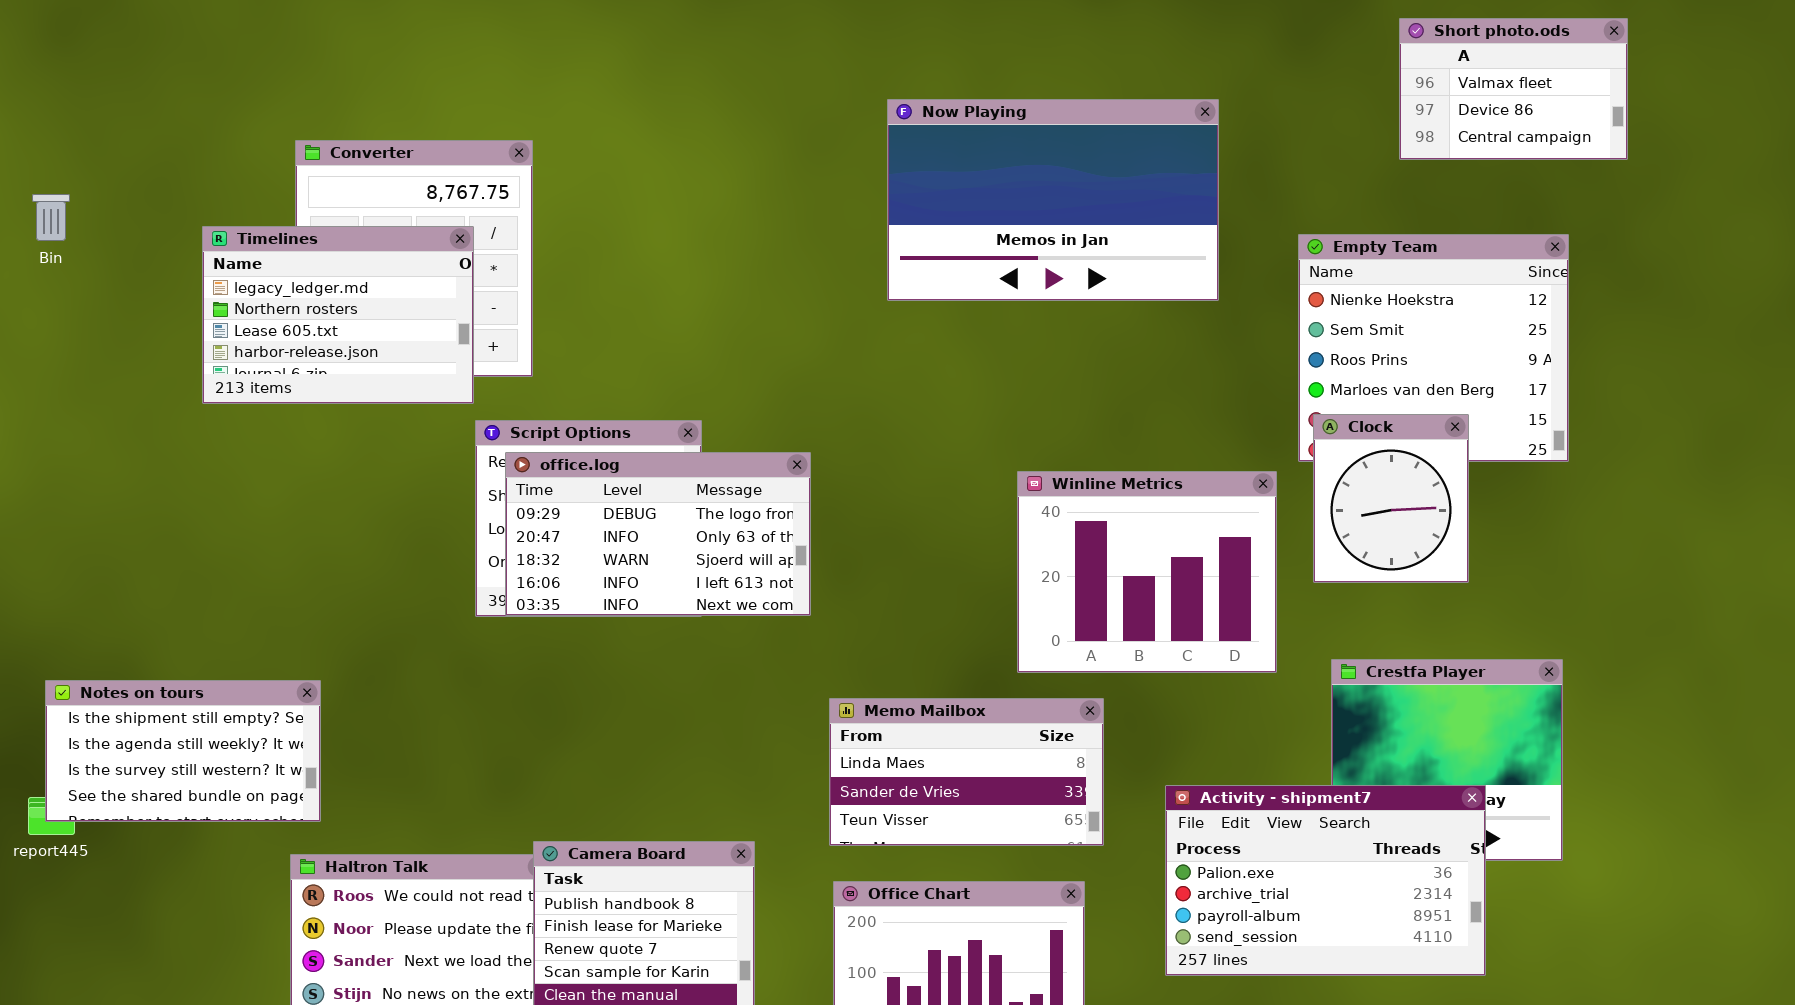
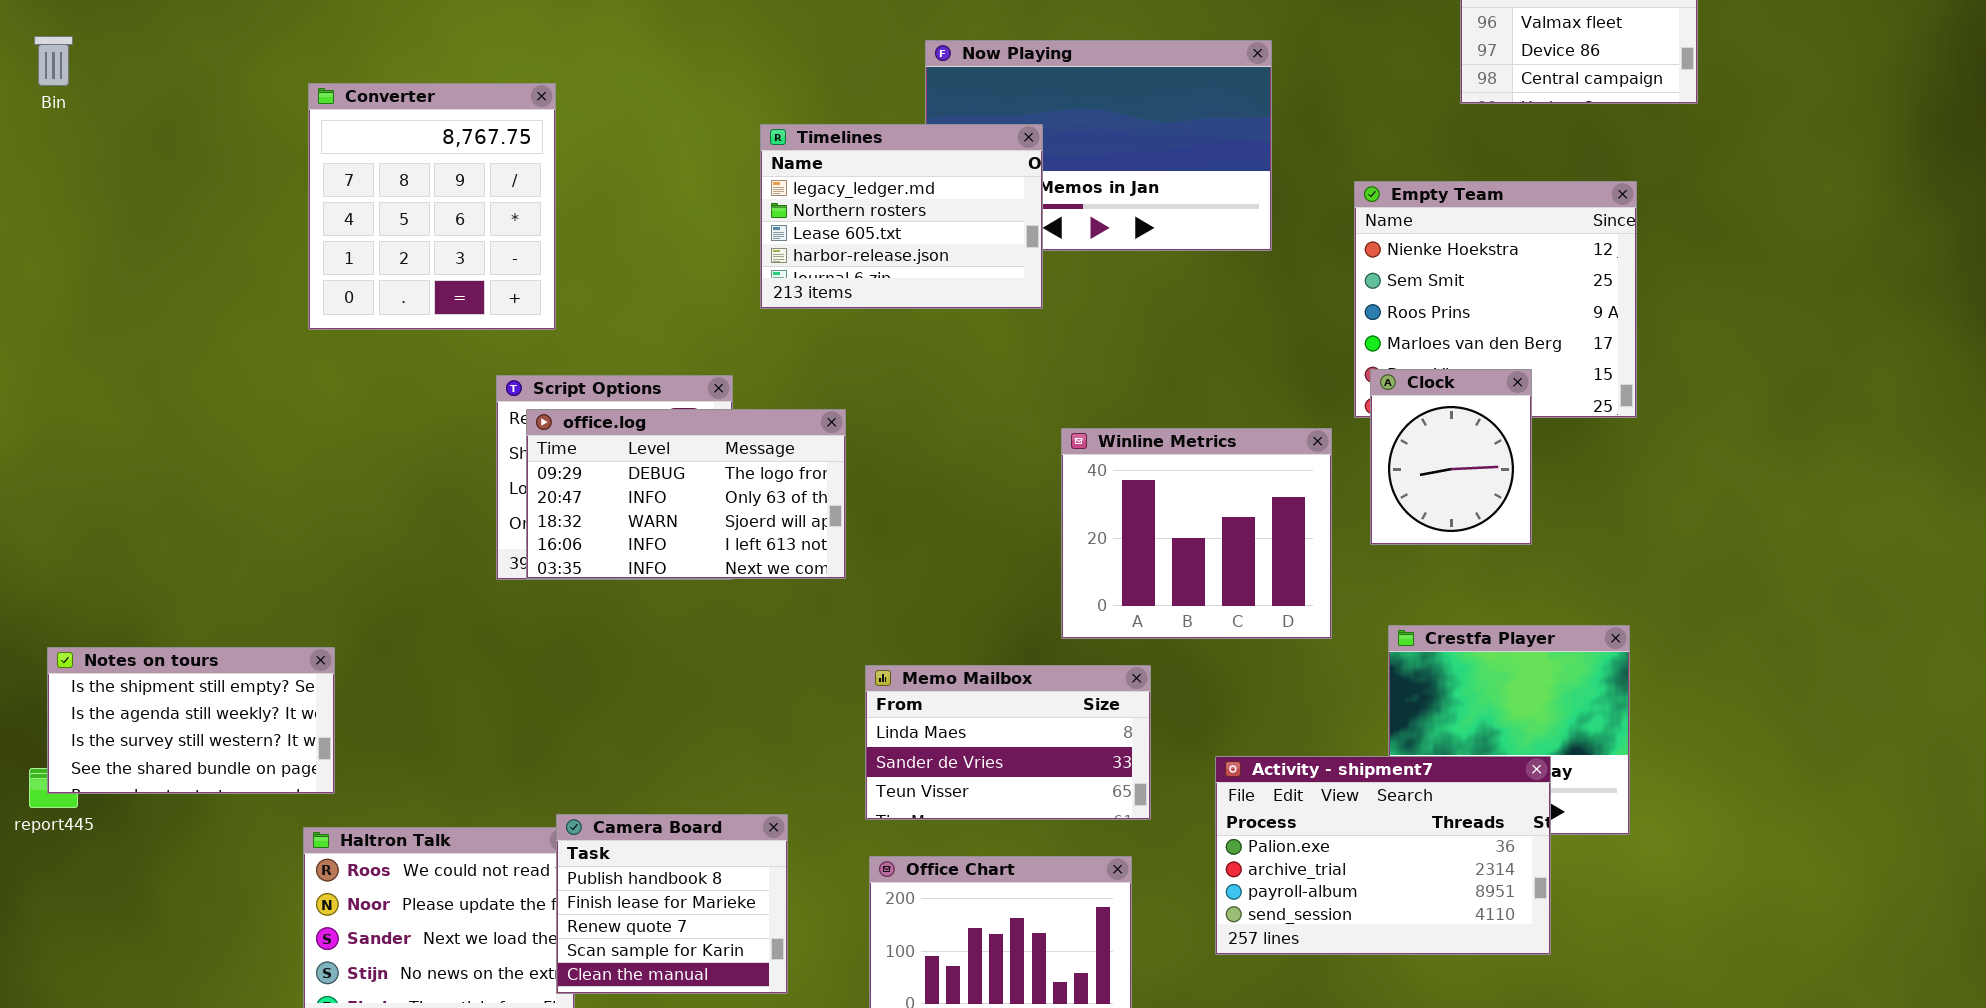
Bin: [32,194,70,241] -> [34,36,73,86], moved
Timelines: [202,226,474,404] -> [760,124,1043,309], moved

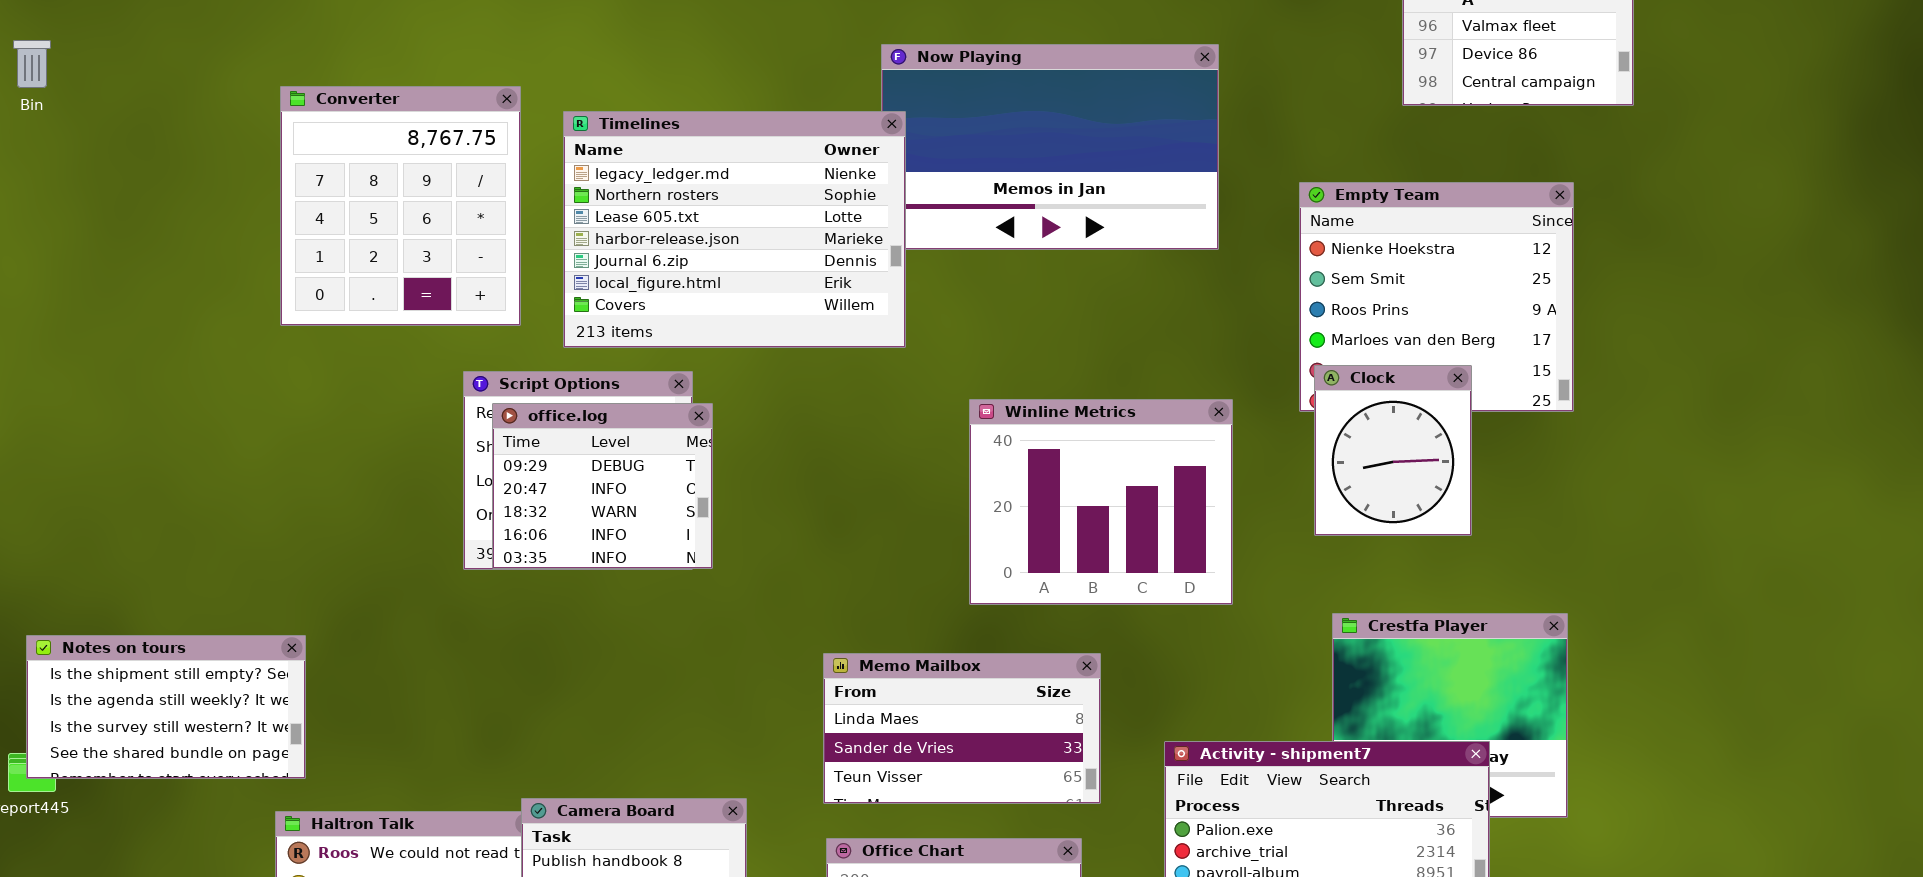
Timelines: [760,124,1043,309] -> [563,111,906,348], moved, resized
office.log: [526,409,846,579] -> [492,403,713,569], resized
Winline Metrics: [1061,428,1332,639] -> [969,399,1233,605], moved

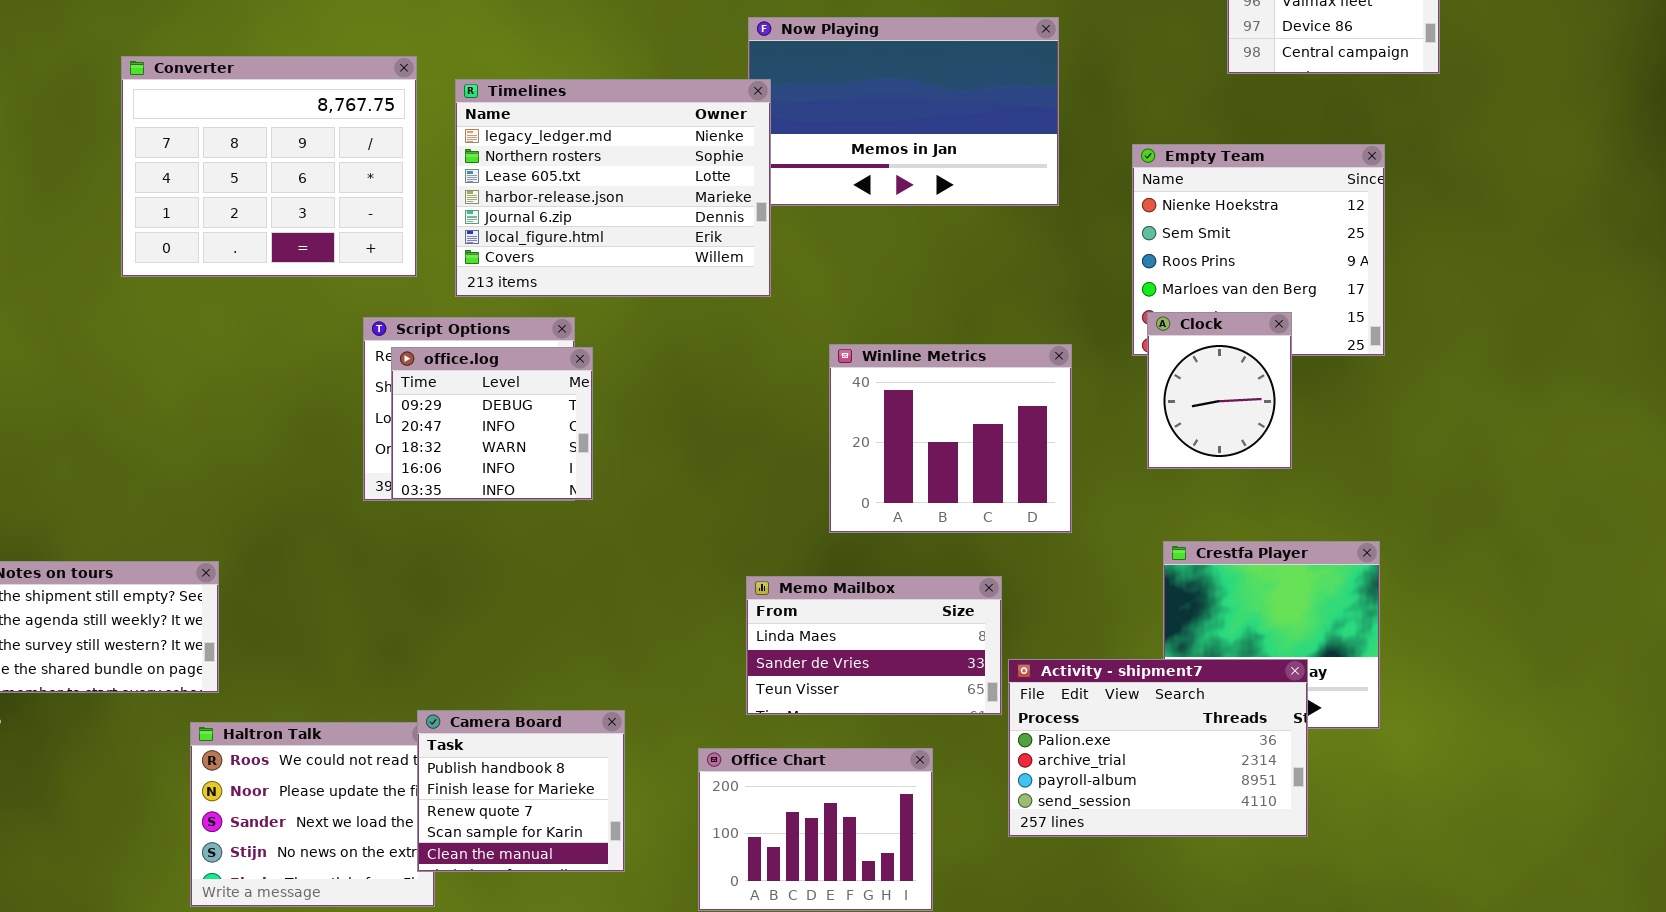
Converter: [280,86,521,326] -> [121,56,417,277], resized
Memo Mailbox: [823,653,1101,804] -> [746,576,1002,715], moved

